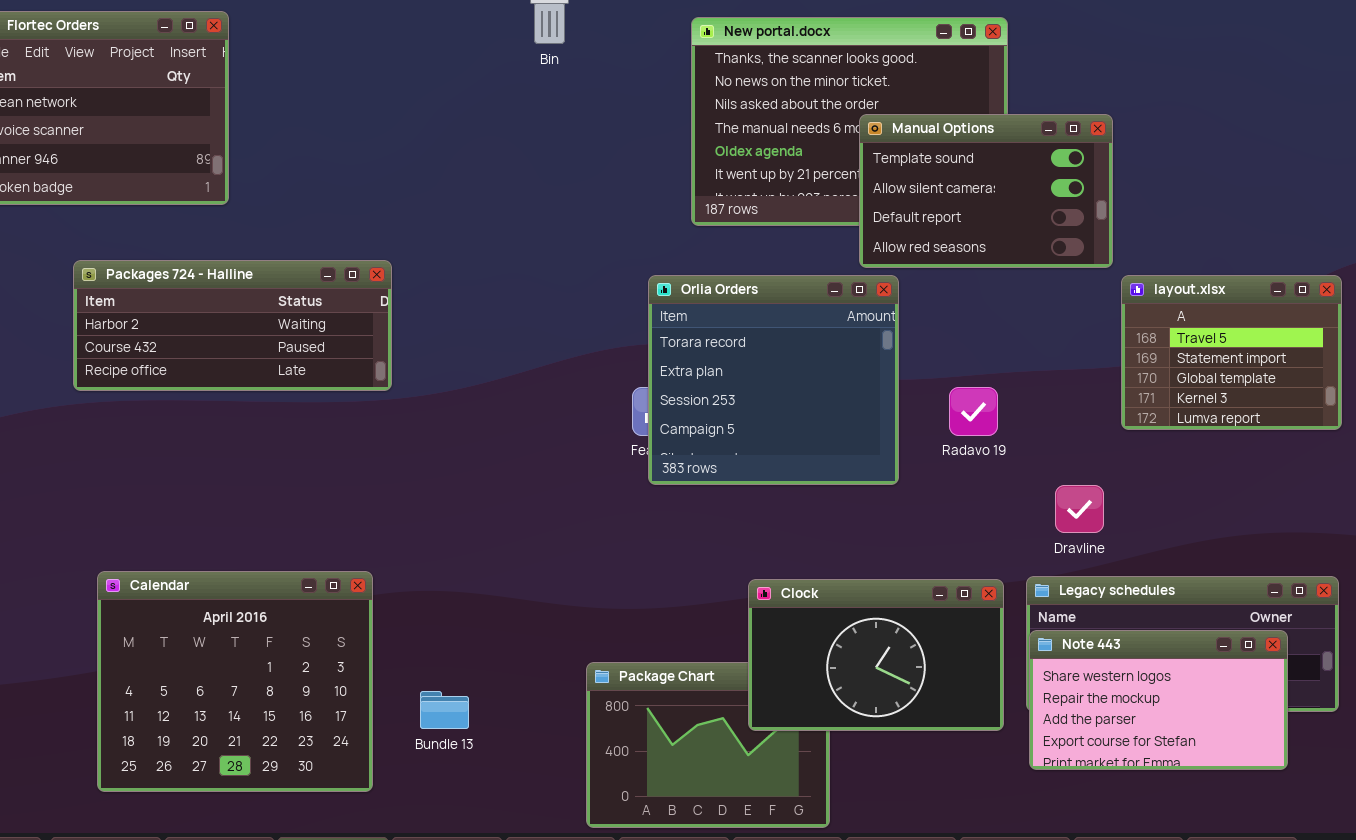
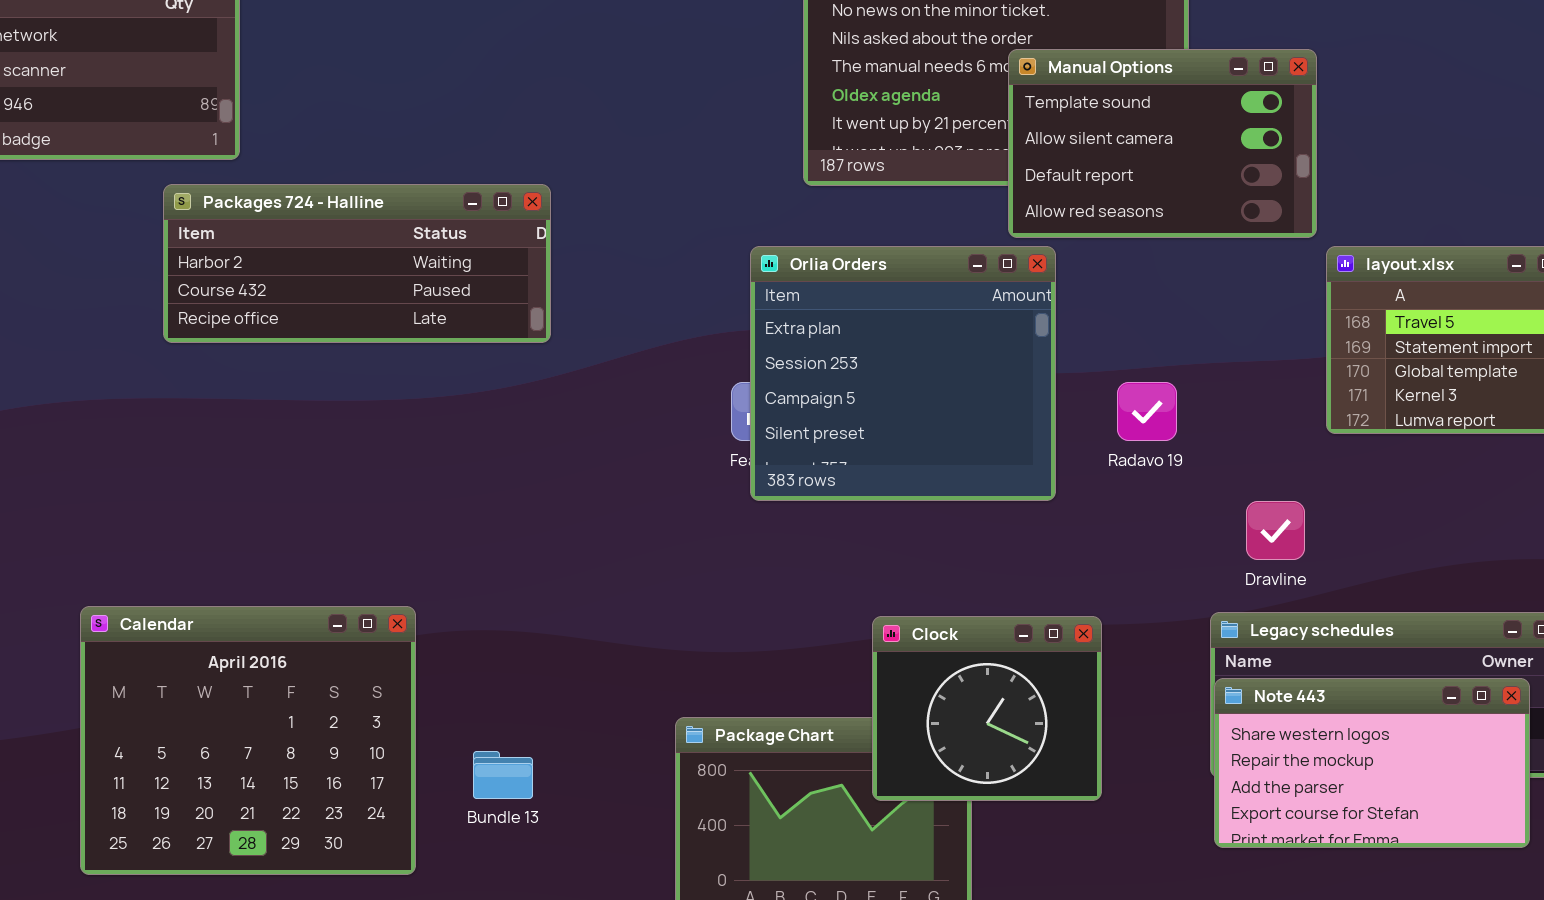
Packages 724 - Halline: [73,260,392,391] -> [163,184,551,343], moved
Orlia Orders: [648,275,899,485] -> [750,246,1056,501], scrolled down 1 row
Clock: [748,579,1004,731] -> [872,616,1102,801], resized

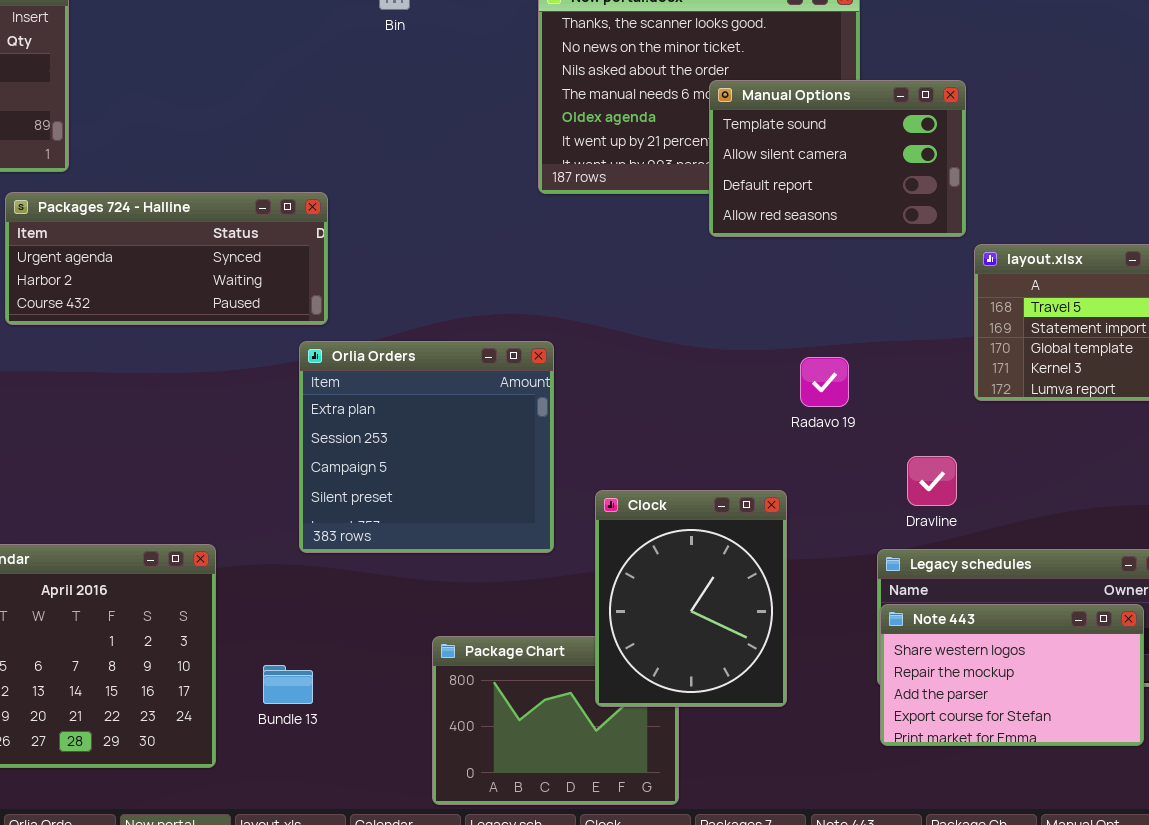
Packages 724 - Halline: [163,184,551,343] -> [5,192,328,325], scrolled up 1 row
Orlia Orders: [750,246,1056,501] -> [299,341,554,553], moved
Clock: [872,616,1102,801] -> [595,490,787,707], resized

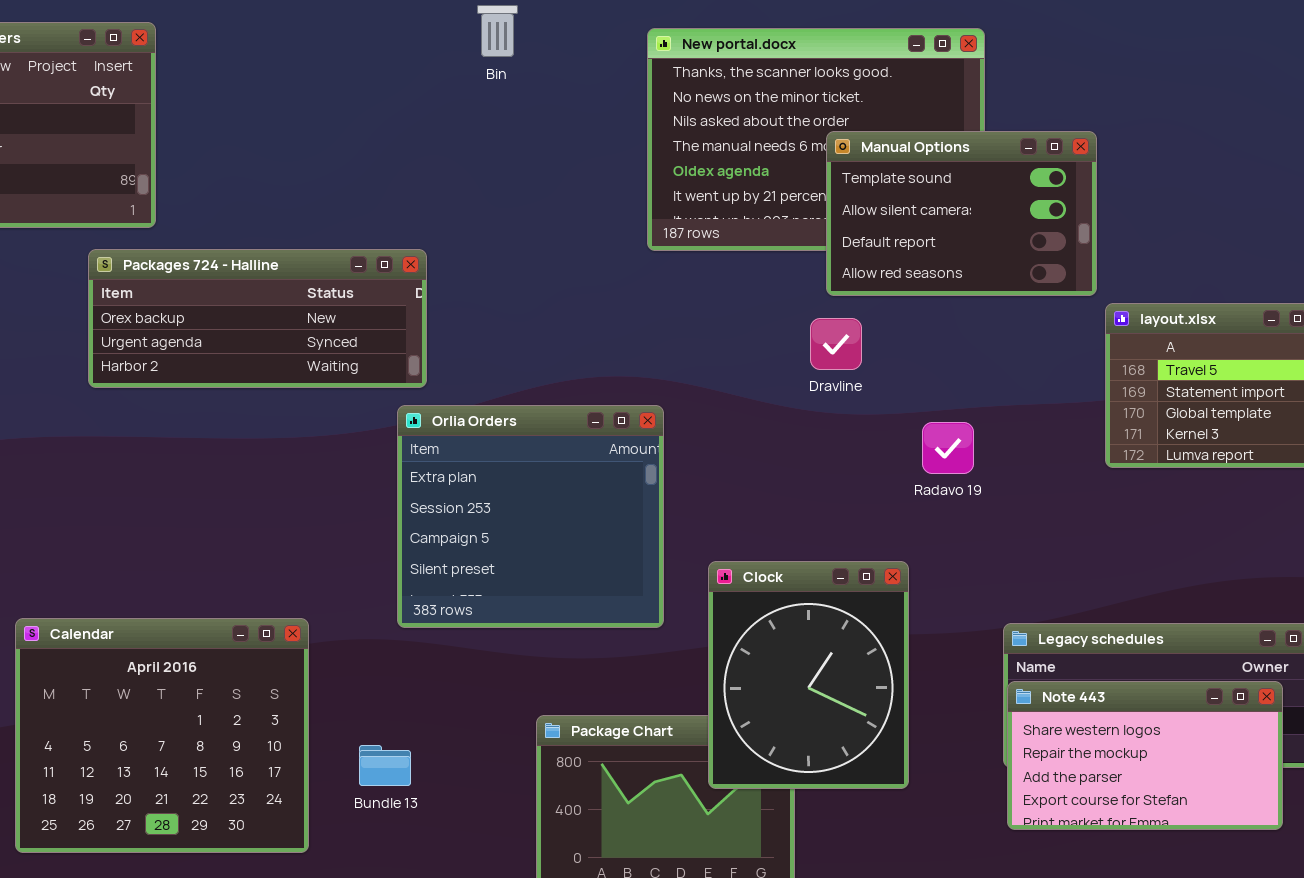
Packages 724 - Halline: [5,192,328,325] -> [88,249,427,388], scrolled up 1 row
Dravline: [907,456,957,506] -> [810,318,862,370], moved

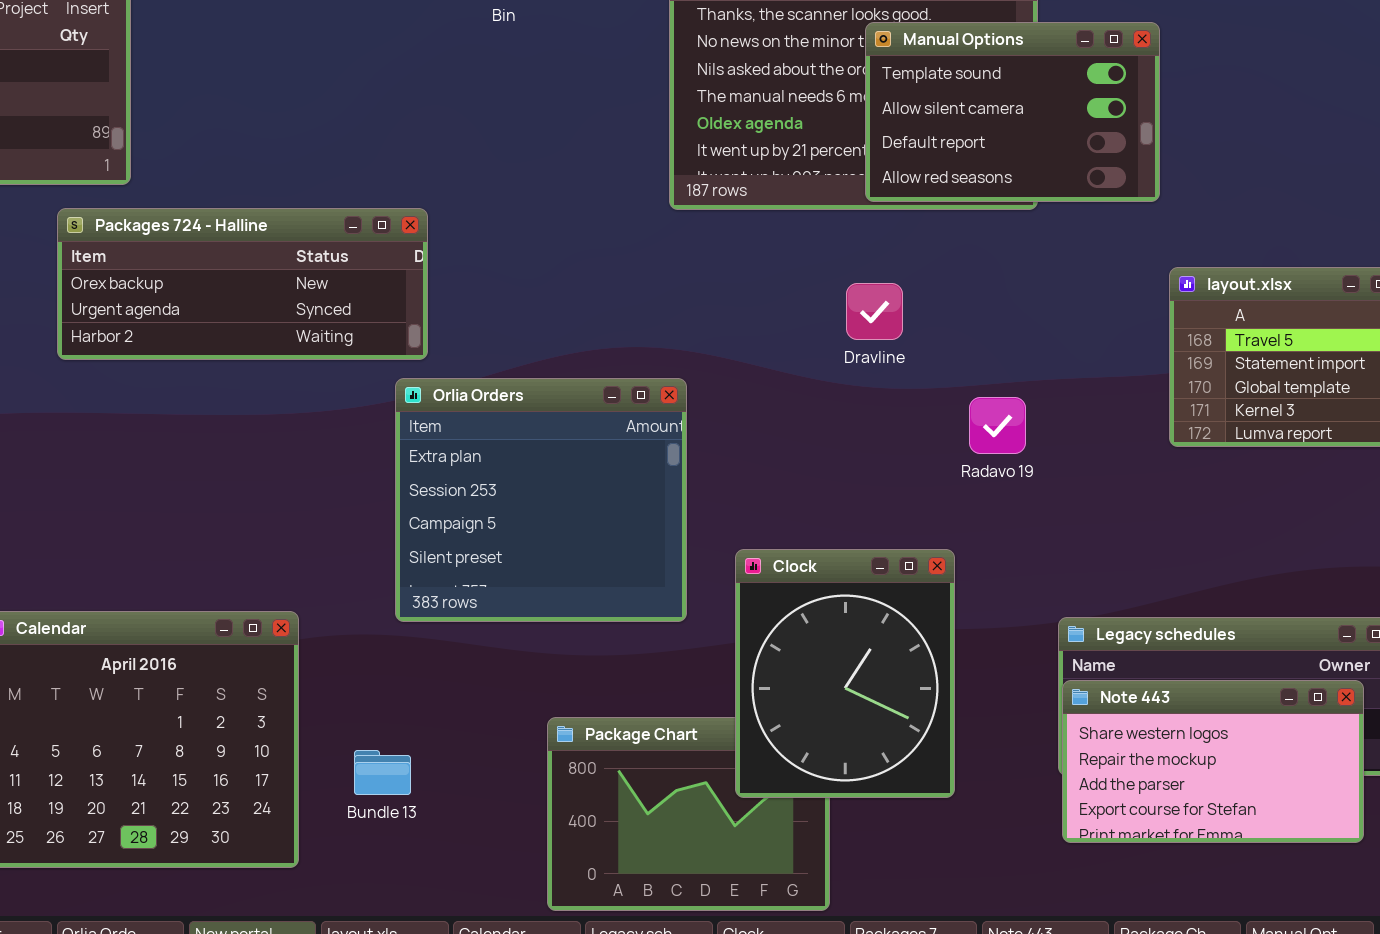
Manual Options: [826,131,1097,296] -> [865,22,1160,202], moved

